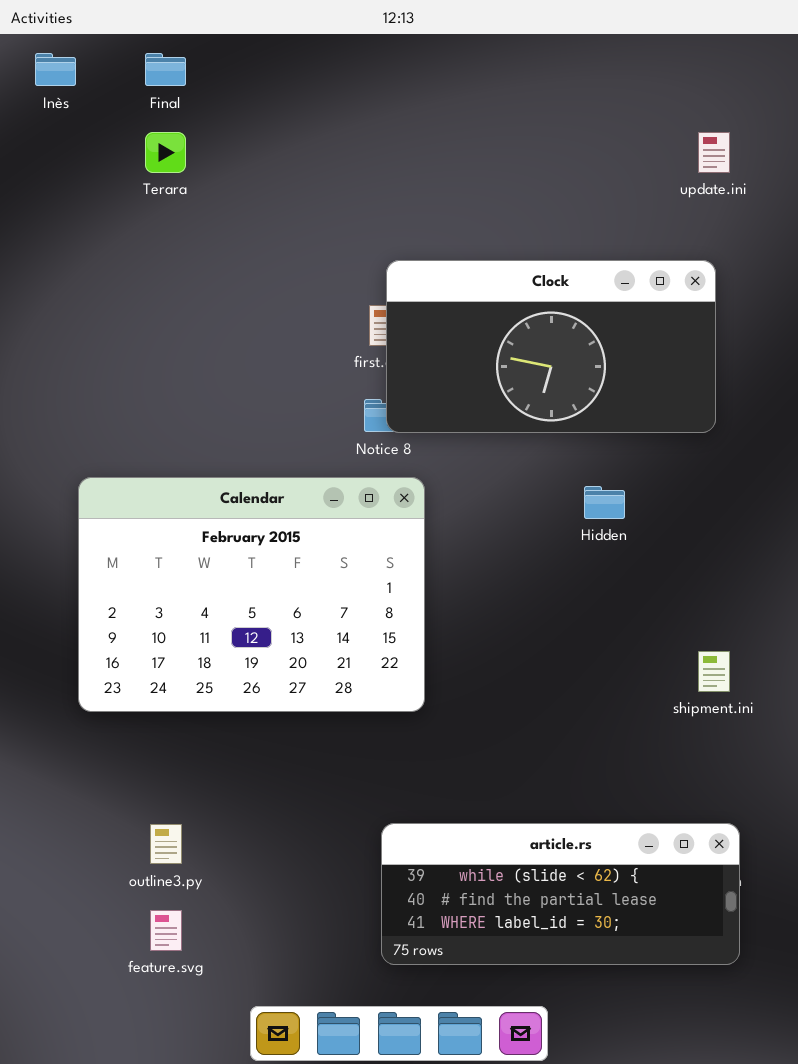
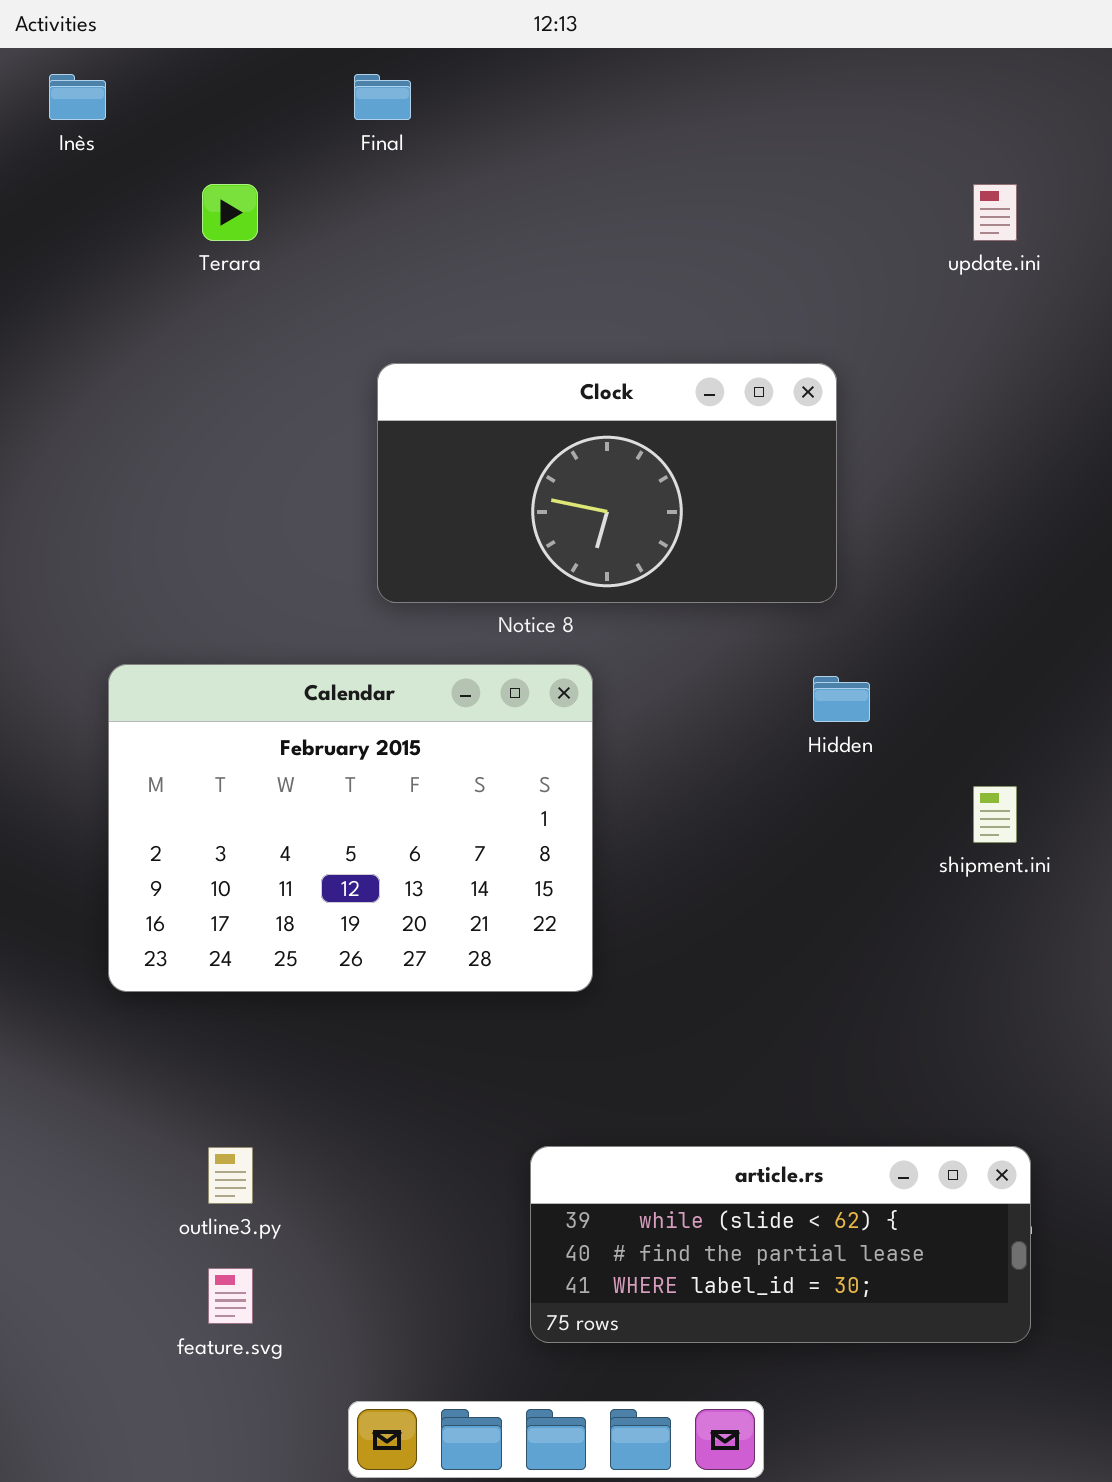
Final: [145,53,186,86] -> [354,74,411,120], moved
Clock: [386,260,716,433] -> [377,363,837,603], moved
shipment.ini: [698,651,730,692] -> [973,786,1017,843], moved

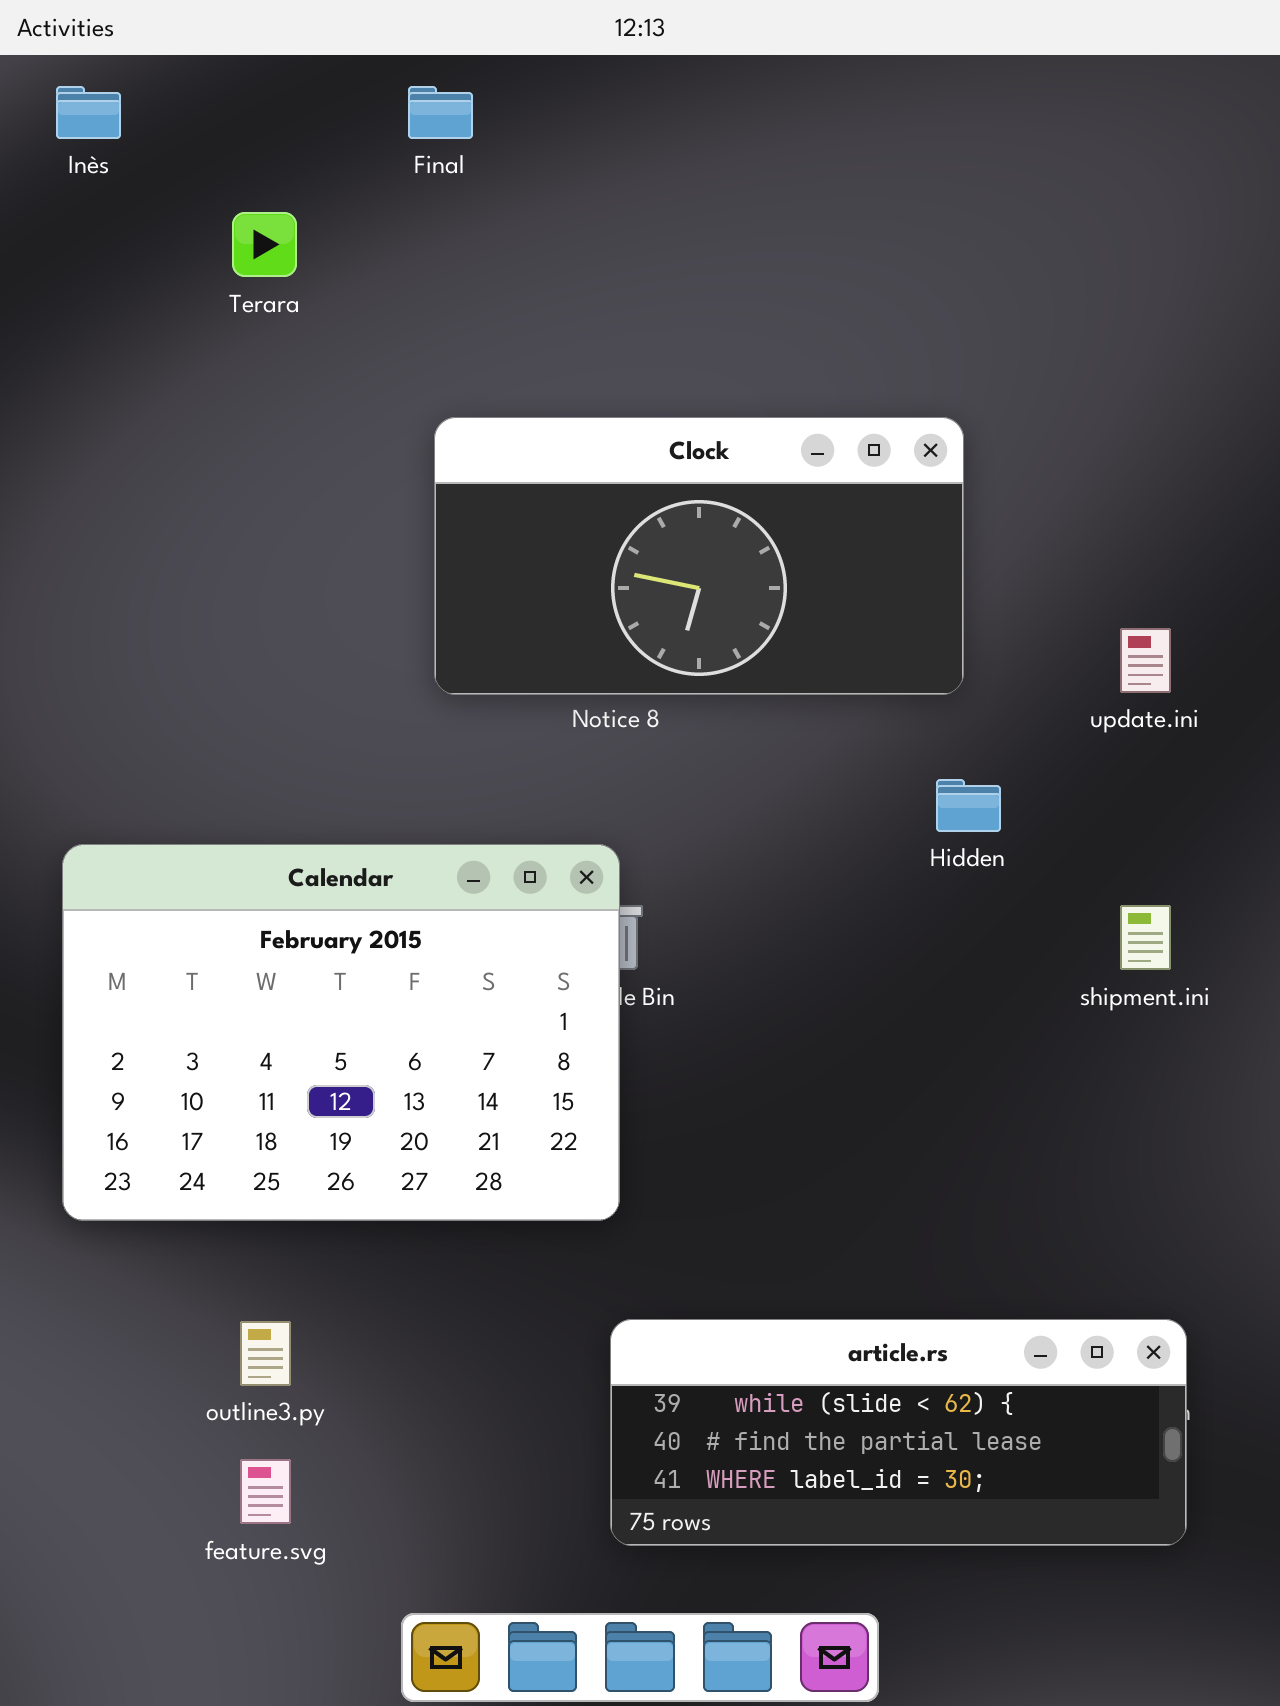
update.ini: [973,184,1017,241] -> [1120,628,1171,693], moved
Calendar: [108,664,593,992] -> [62,844,620,1221], moved

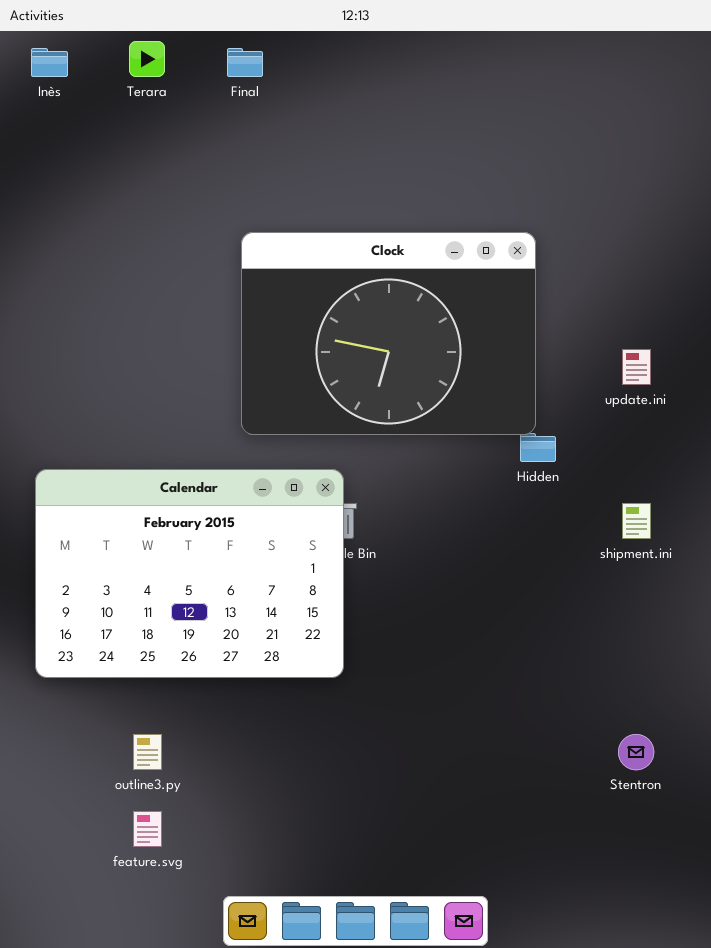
Terara: [232,212,297,277] -> [129,41,165,77], moved
Clock: [434,417,964,695] -> [241,232,536,435], resized
article.rs: [610,1319,1187,1546] -> none, closed

